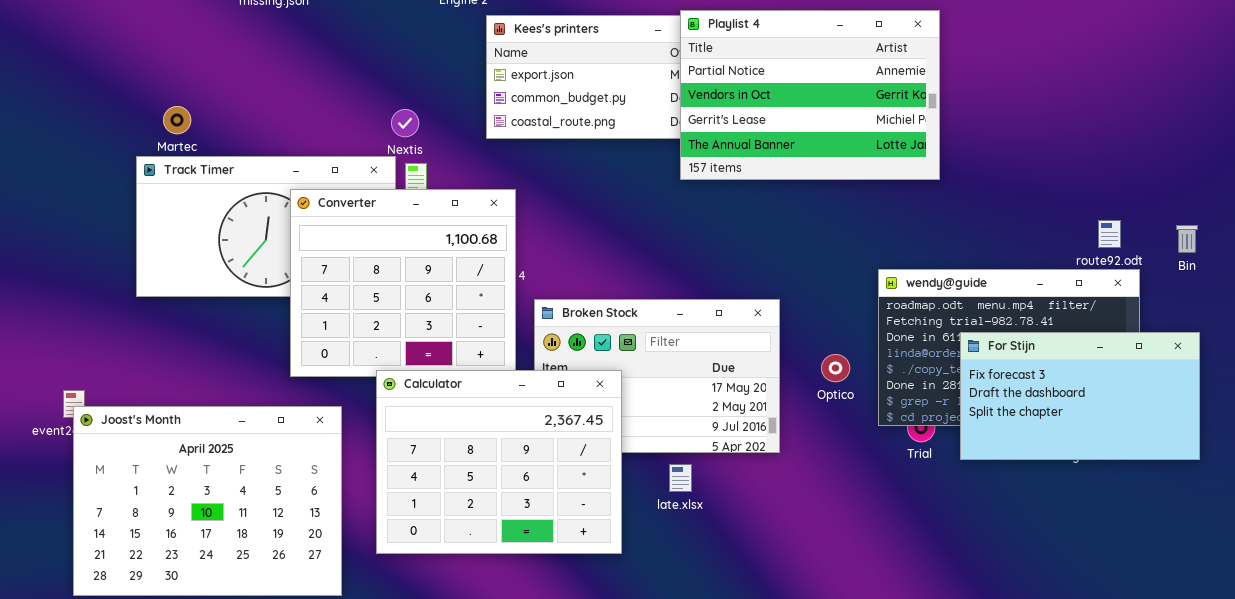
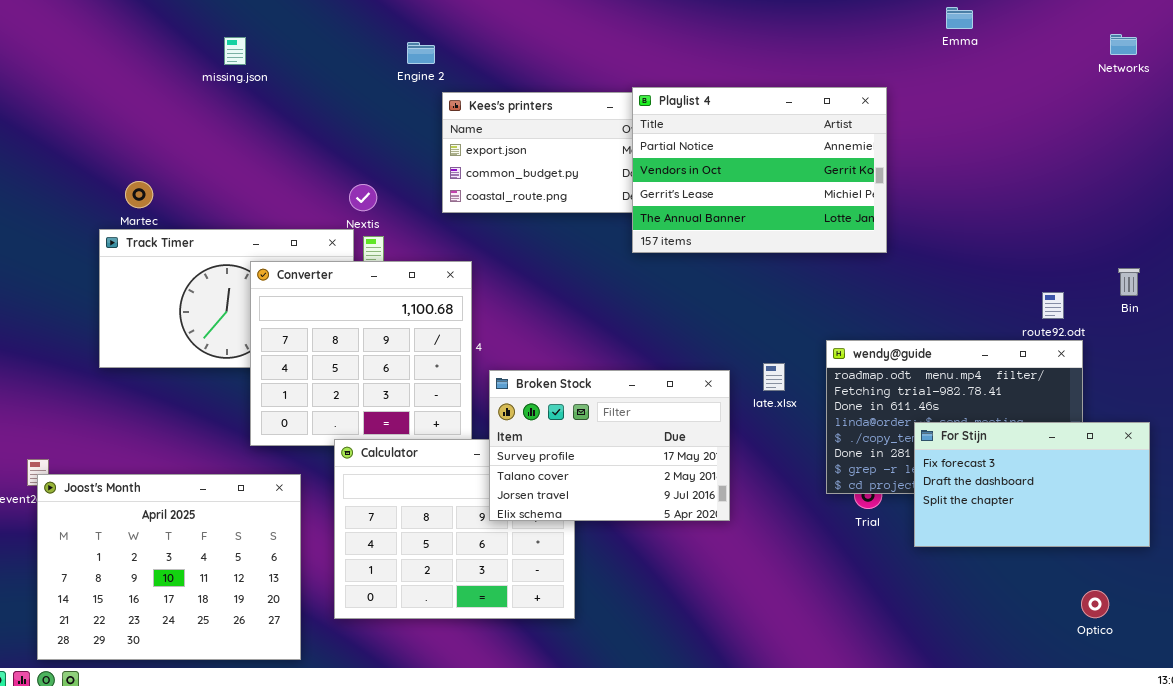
Bin: [1176,225,1198,253] -> [1118,268,1140,296], moved
Broken Stock: [534,299,780,453] -> [489,370,730,521], raised
For Stijn: [960,332,1200,460] -> [914,422,1150,547], moved
Optico: [821,354,850,382] -> [1081,590,1109,618], moved
late.xlsx: [669,464,692,492] -> [763,363,785,391], moved

